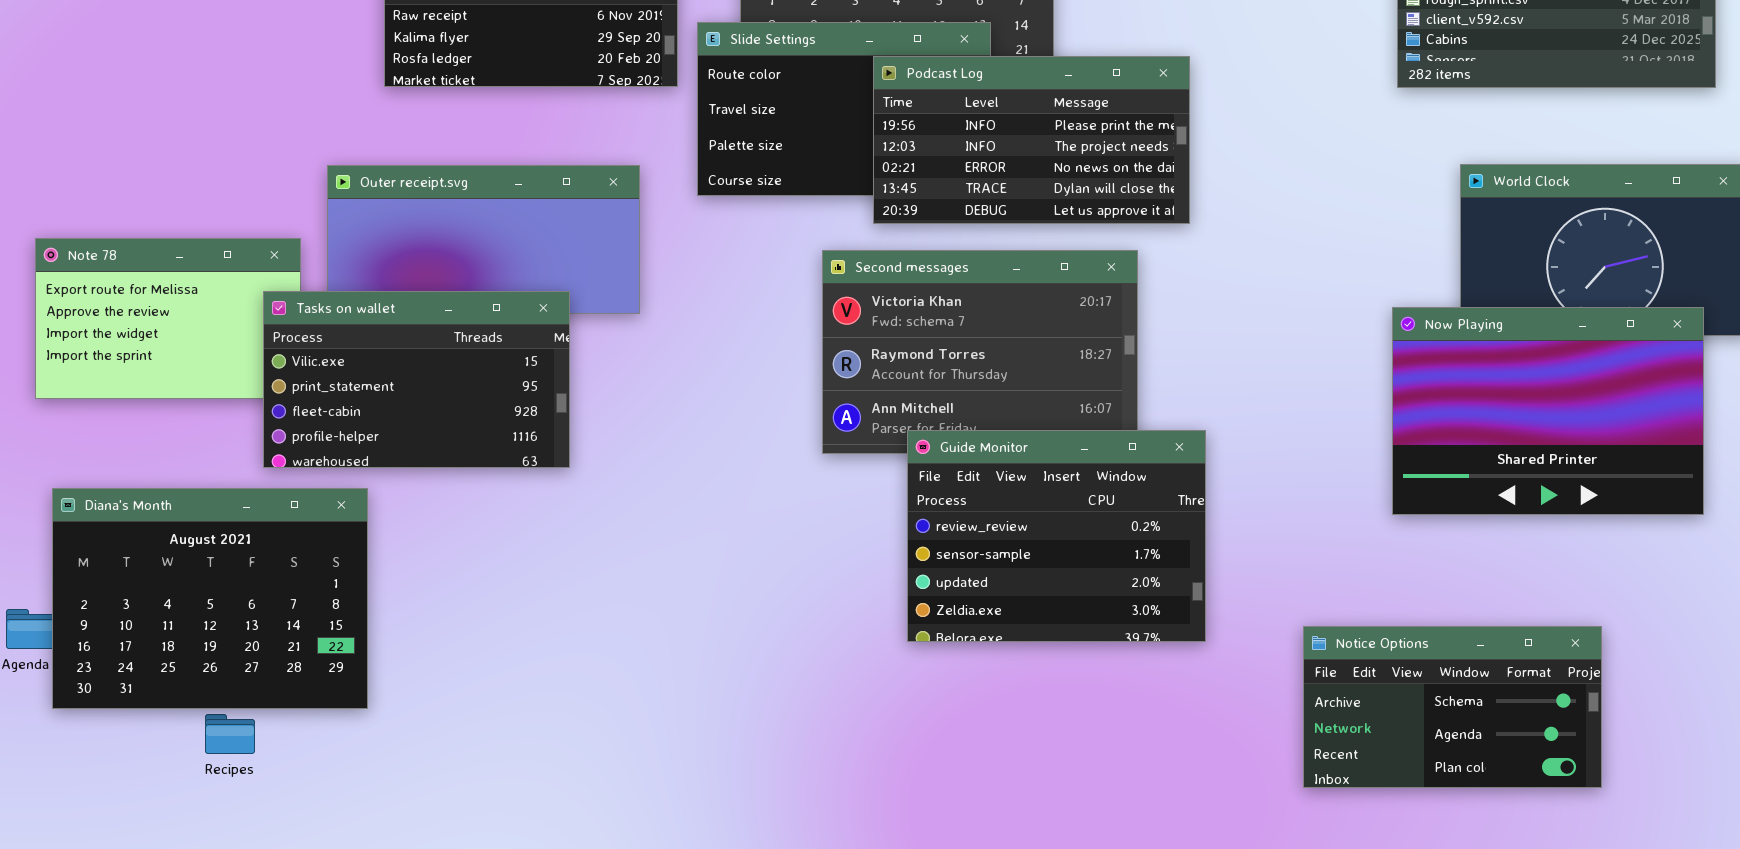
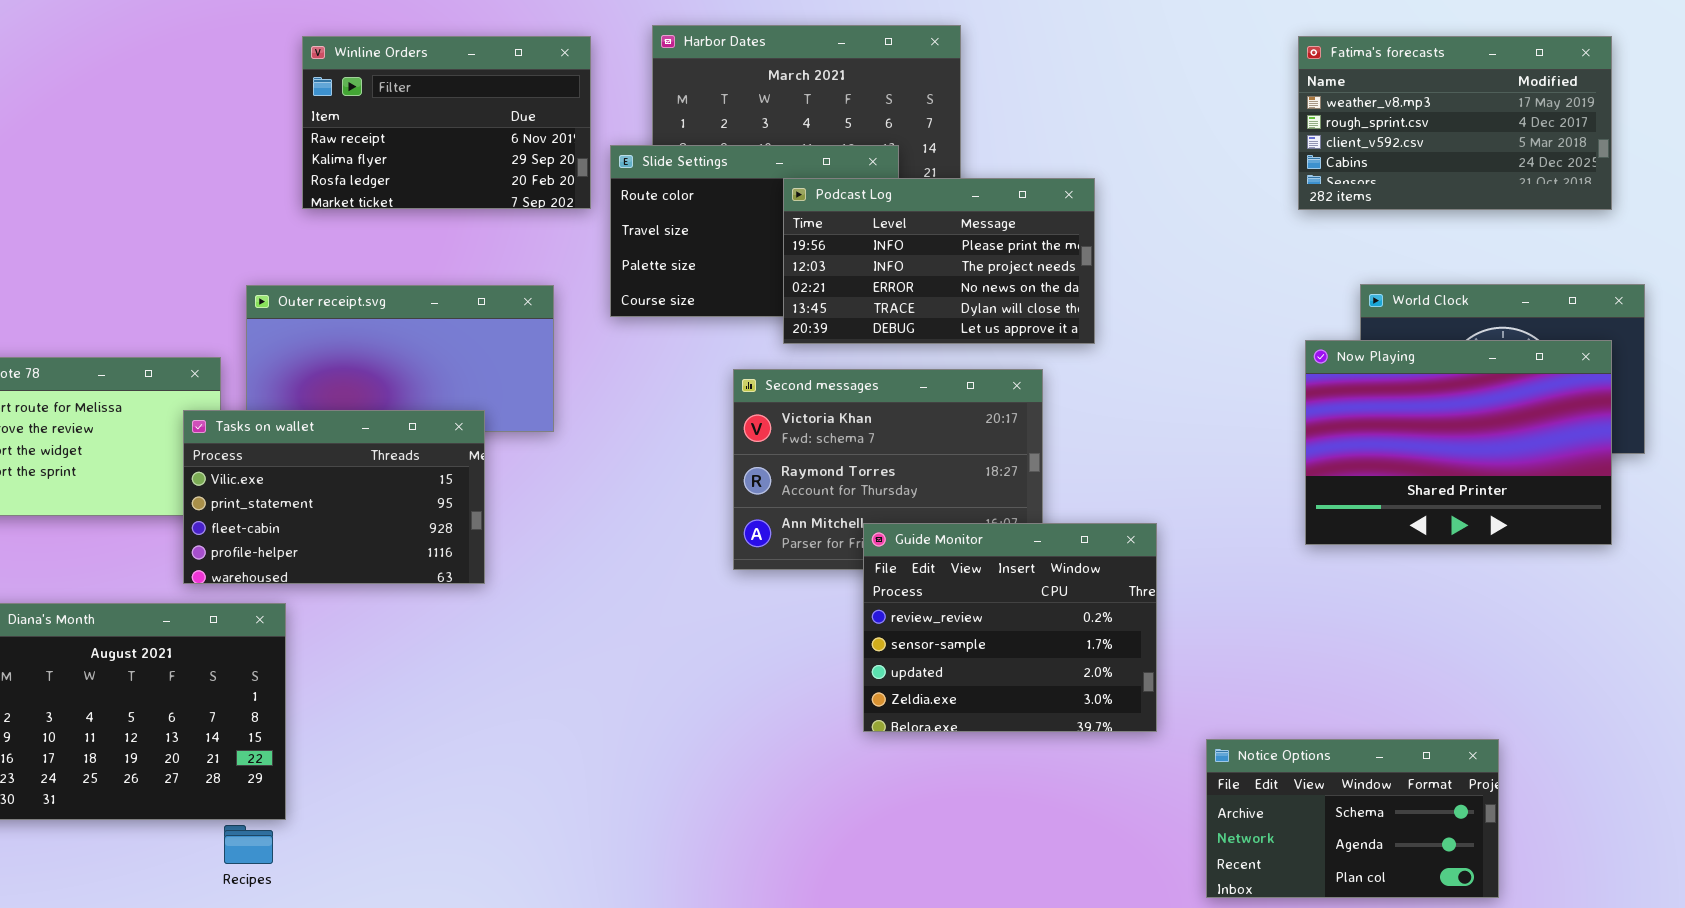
Now Playing: [1392,307,1704,515] -> [1305,340,1612,545], moved
Guide Monitor: [907,430,1206,642] -> [863,523,1157,732], moved
Recipes: [205,714,255,754] -> [224,825,273,864], moved

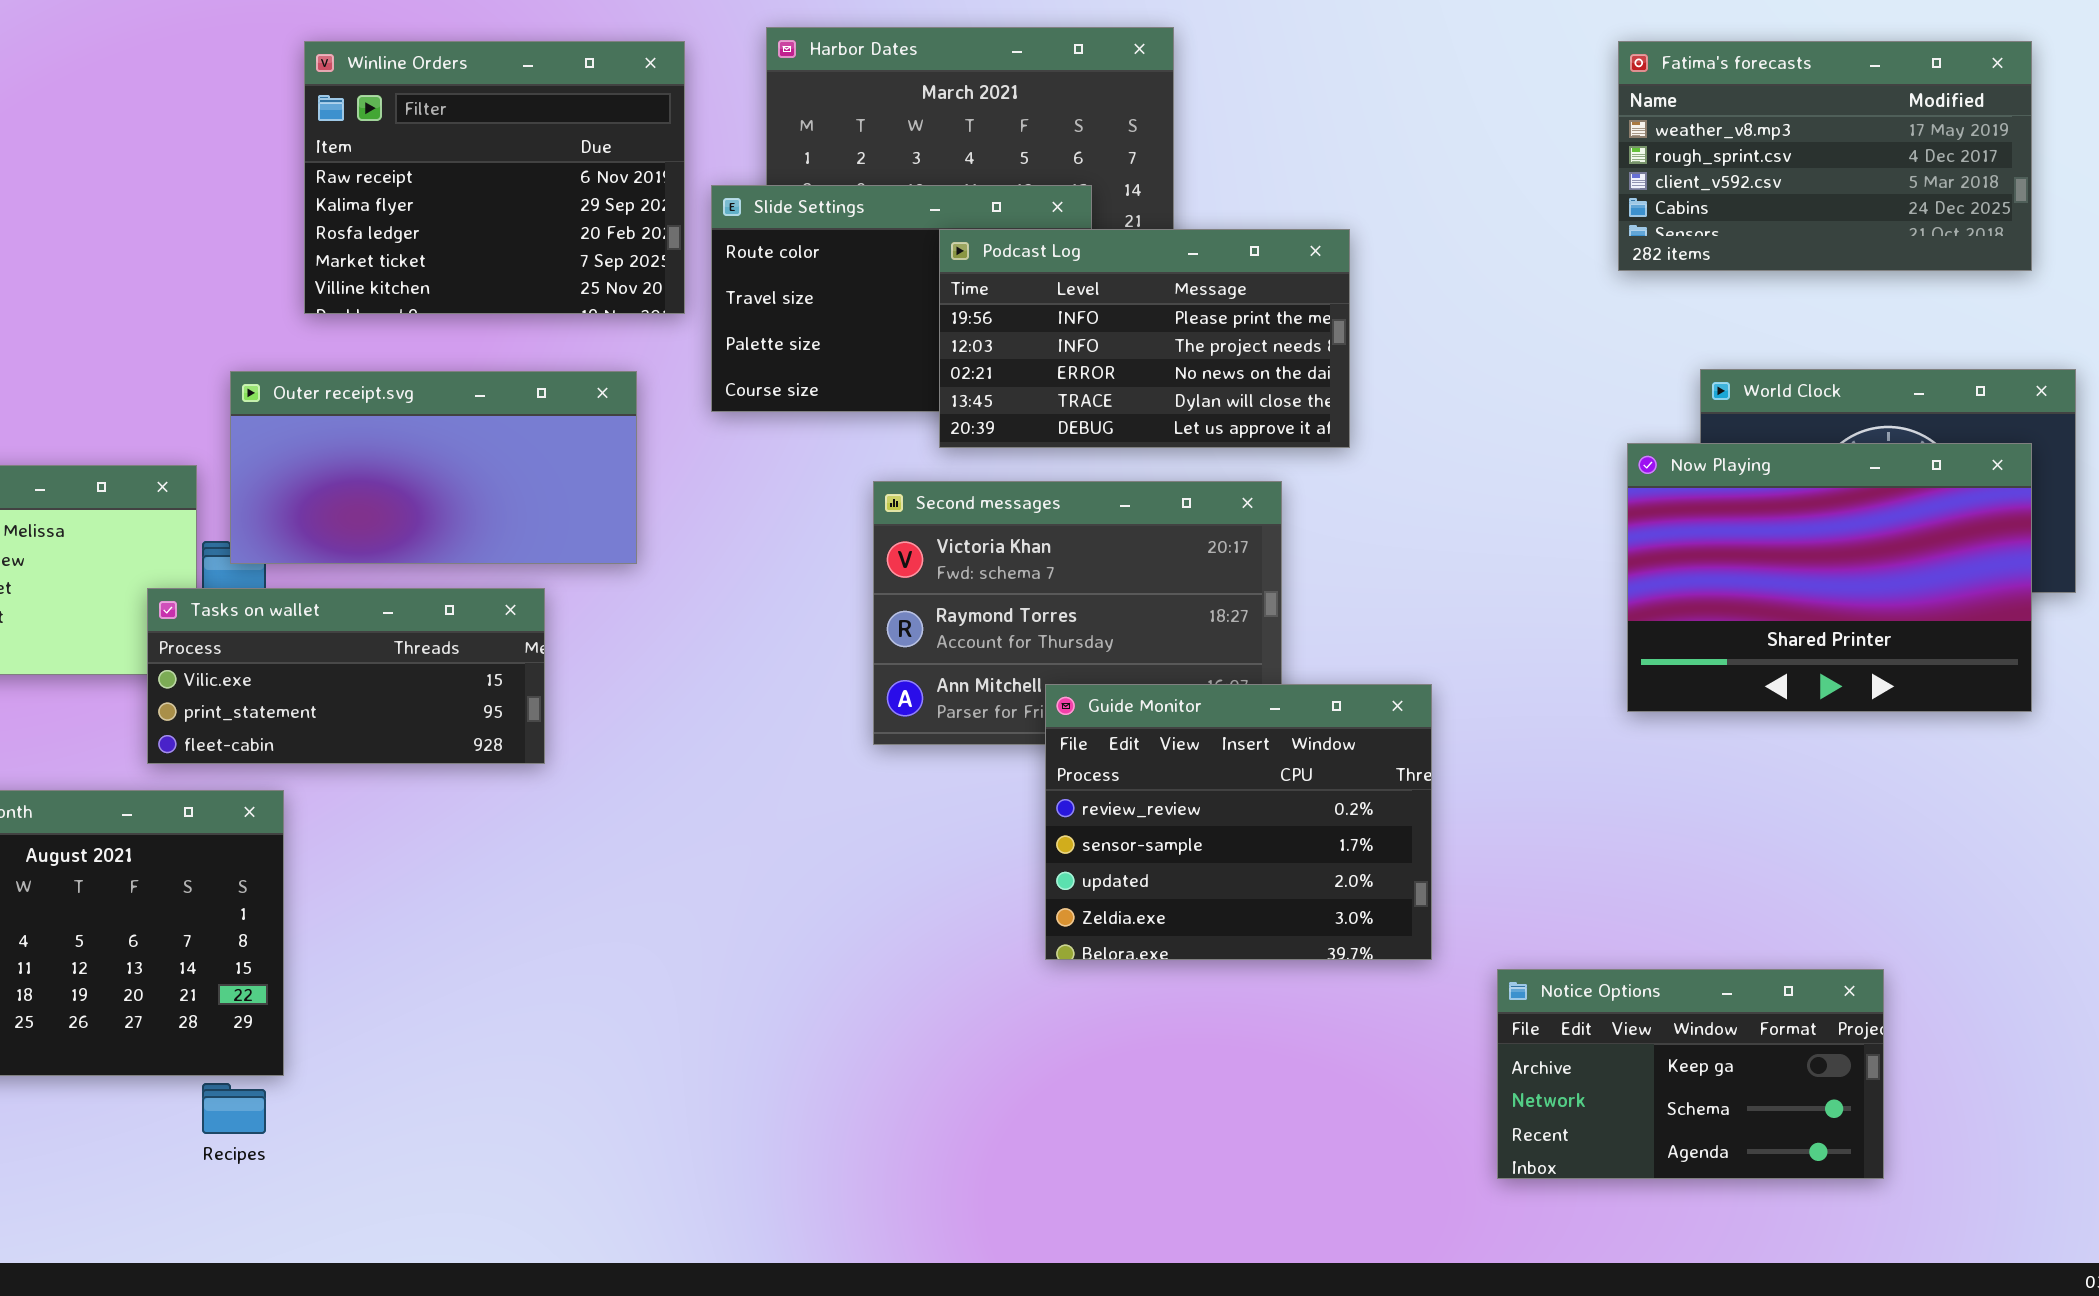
Winline Orders: [302,36,591,209] -> [304,41,685,314], resized
Tasks on wallet: [183,410,485,584] -> [147,588,545,764], resized
Notice Options: [1206,739,1499,898] -> [1497,969,1884,1179], scrolled up 1 row

